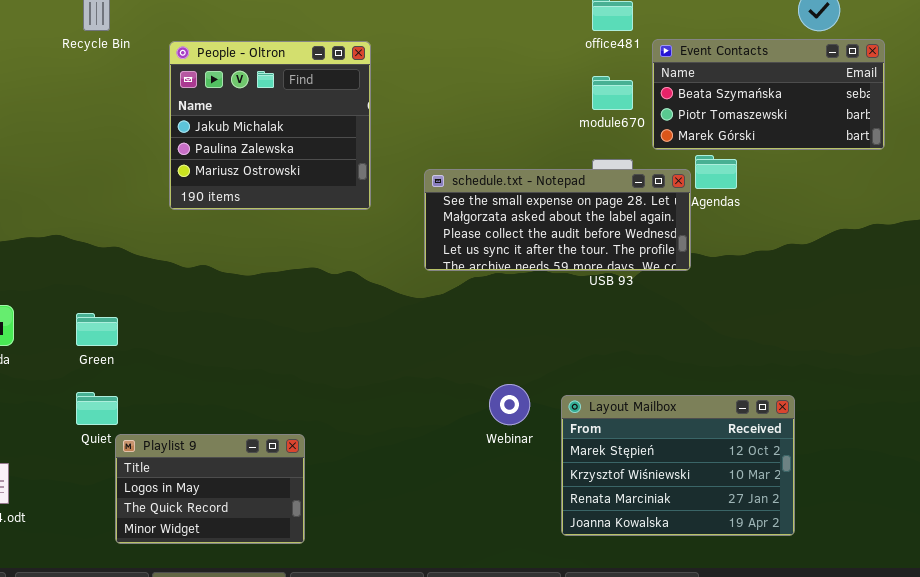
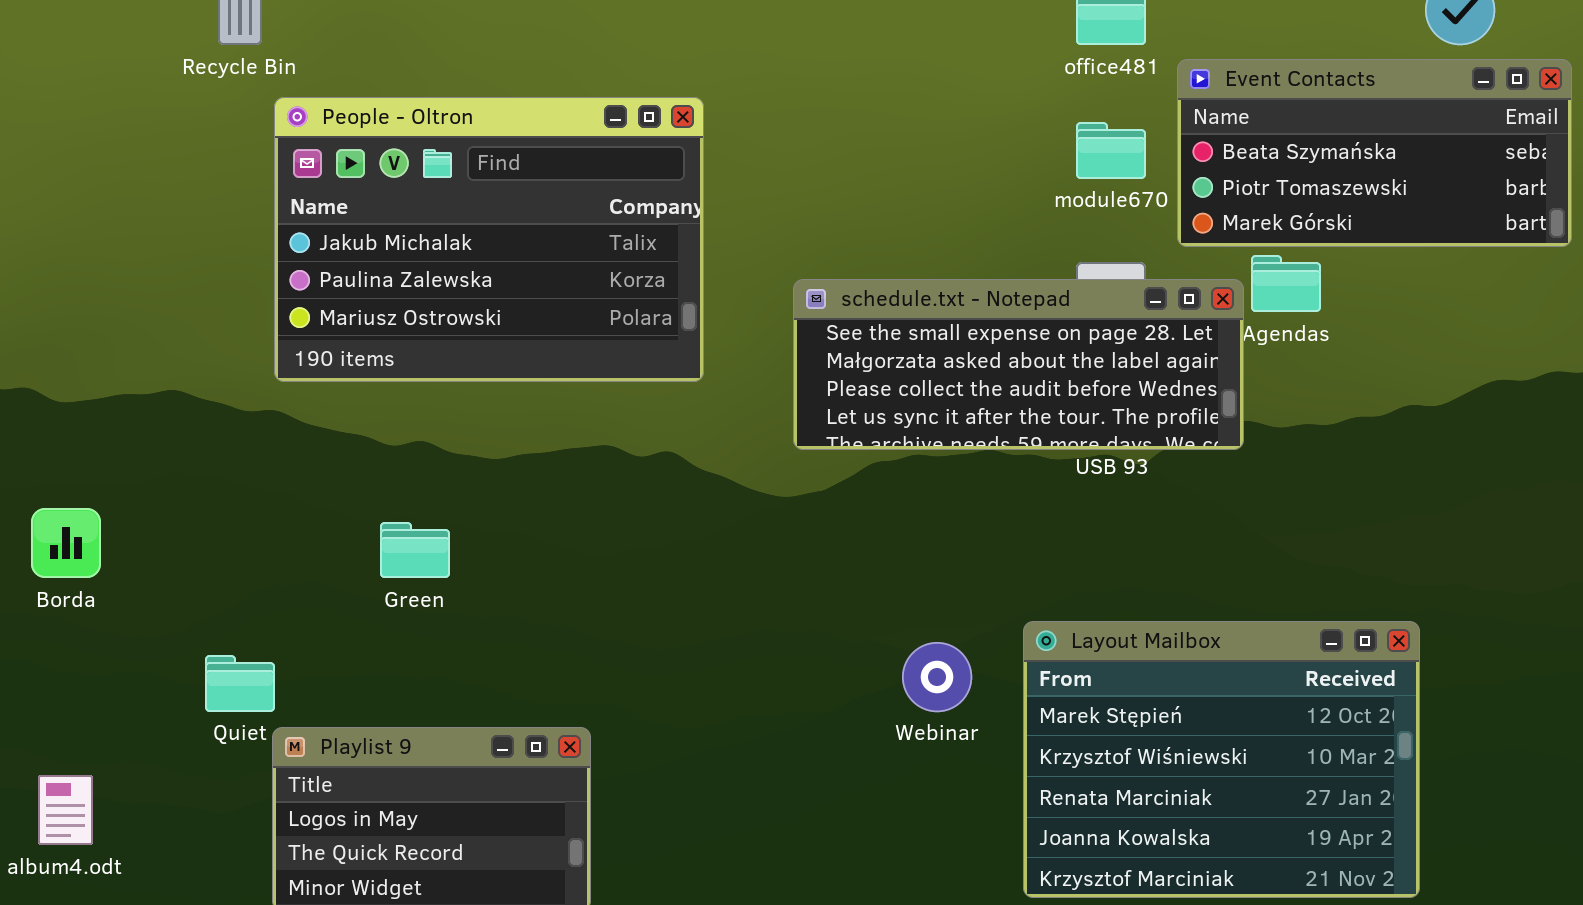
People - Oltron: [169,41,371,210] -> [274,97,704,382], moved, resized
Green: [76,313,118,346] -> [380,522,450,578], moved
Layout Mailbox: [561,395,795,536] -> [1023,621,1420,898], resized

